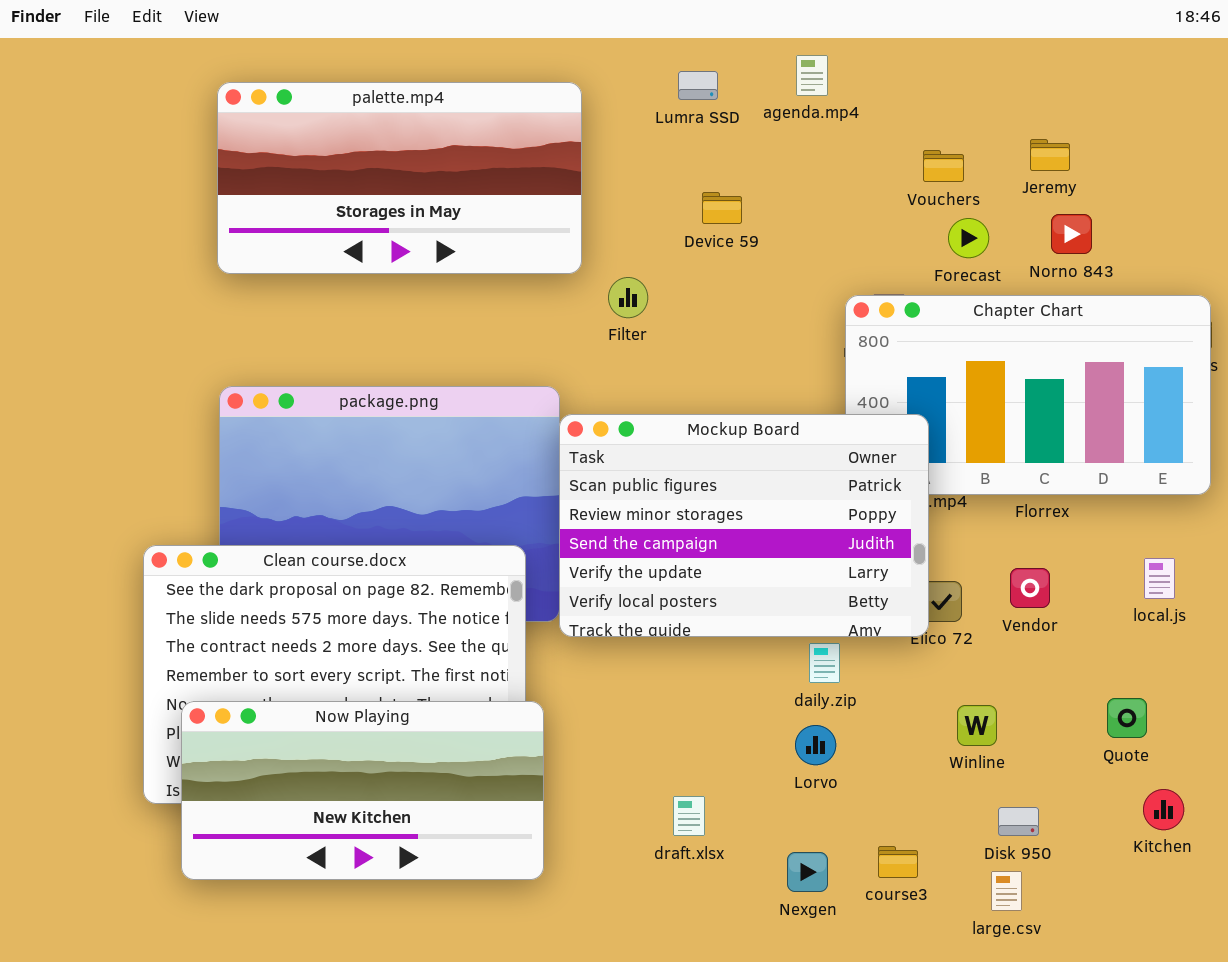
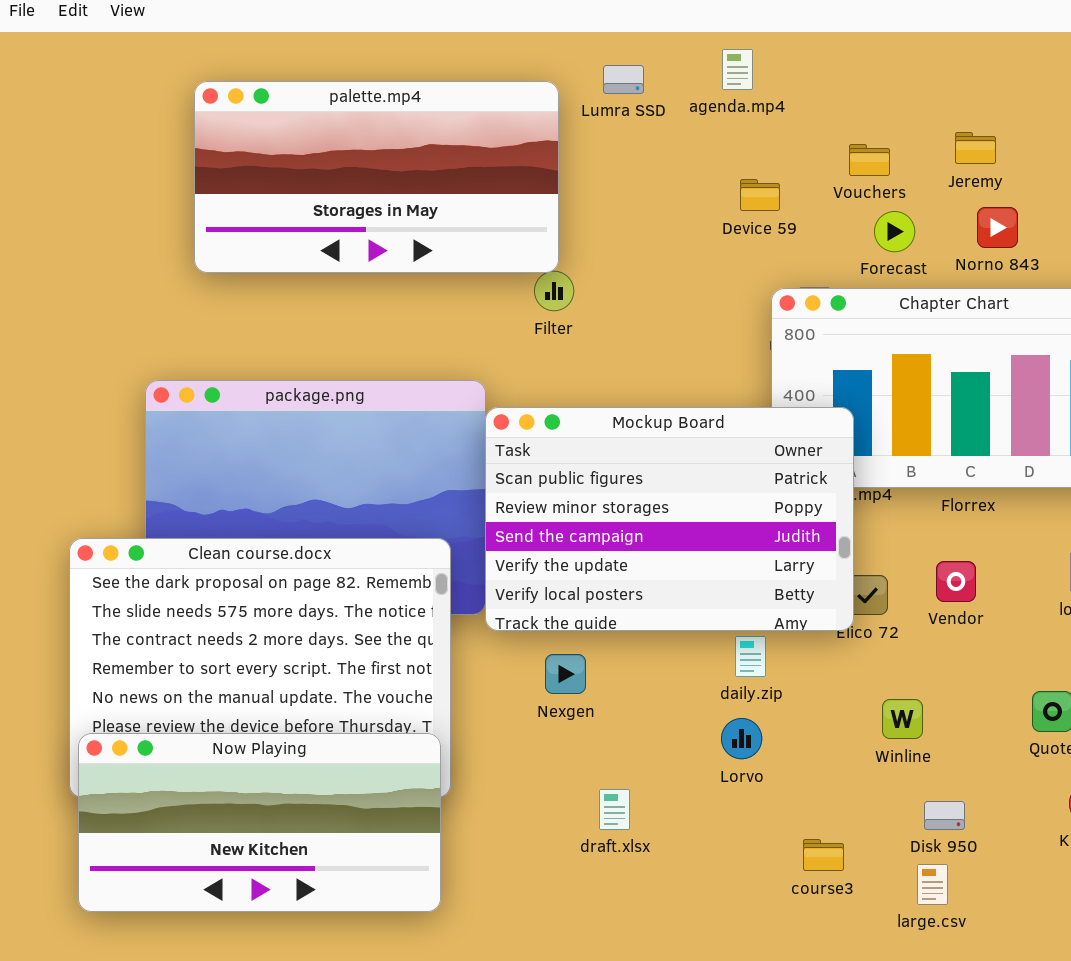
palette.mp4: [217,82,582,274] -> [194,81,559,273], moved
Device 59: [702,192,742,224] -> [740,179,780,211], moved
Now Playing: [181,701,544,880] -> [78,733,441,912], moved
Nexgen: [787,852,828,892] -> [545,654,586,694], moved

